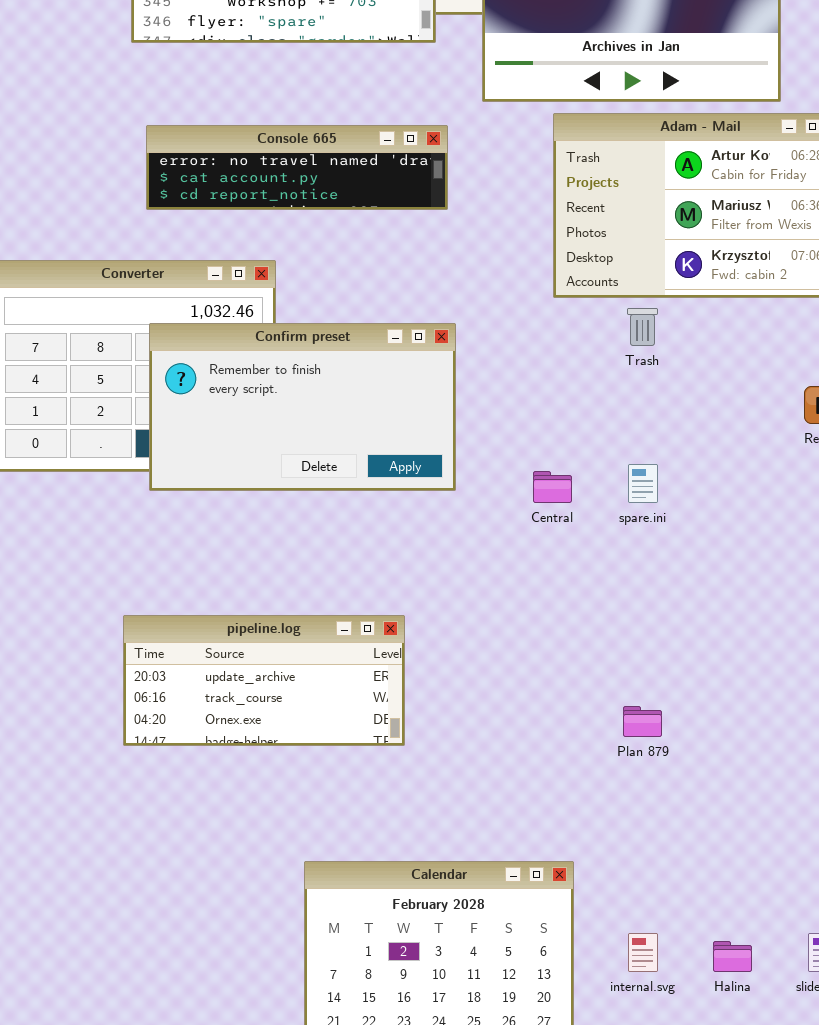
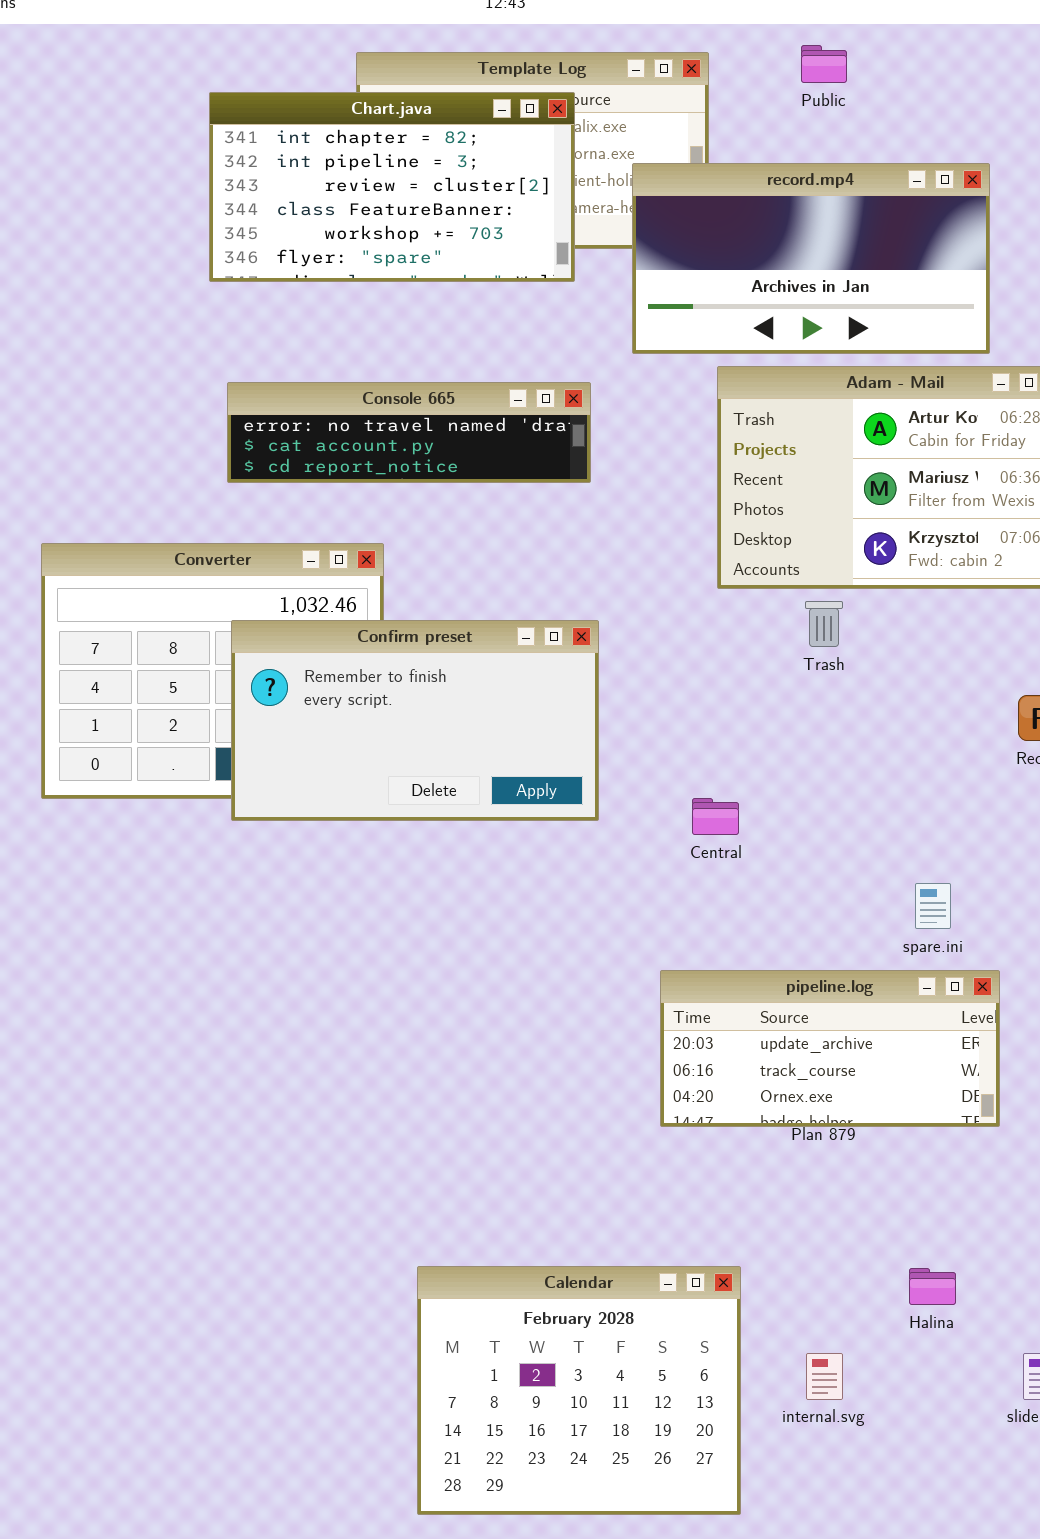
spare.ini: [628,464,658,503] -> [915,883,951,929], moved
pipeline.log: [123,615,405,746] -> [660,970,1000,1127], moved
Halina: [713,941,752,972] -> [909,1268,956,1305], moved

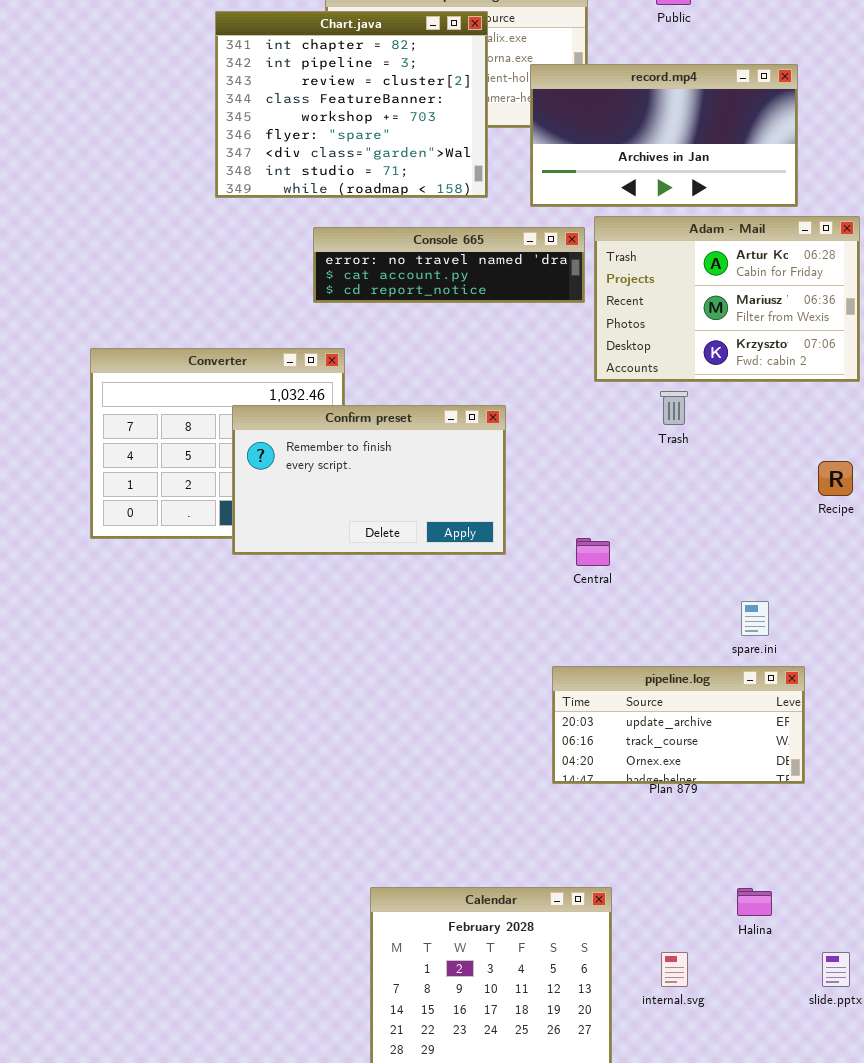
Chart.java: [209,92,575,282] -> [215,11,488,198], resized
Console 665: [227,382,591,483] -> [313,227,585,303], moved

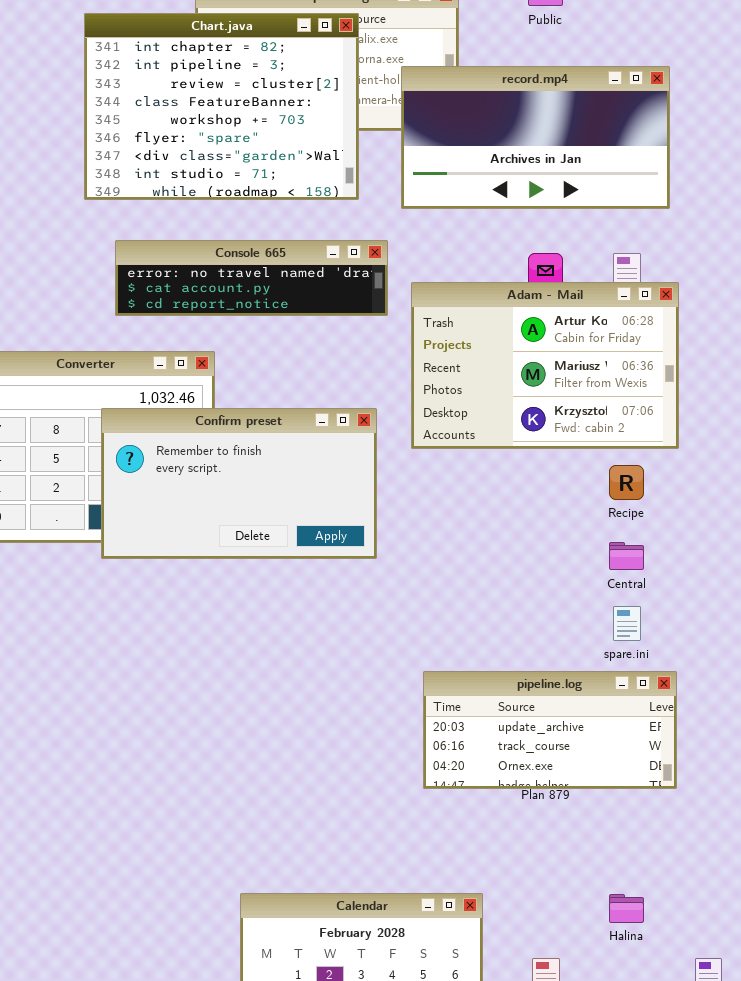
Adam - Mail: [594,216,860,382] -> [411,282,679,449], moved
Console 665: [313,227,585,303] -> [115,240,388,316], moved
Recipe: [818,461,853,496] -> [609,465,644,500], moved
Central: [576,538,610,566] -> [609,542,644,570], moved

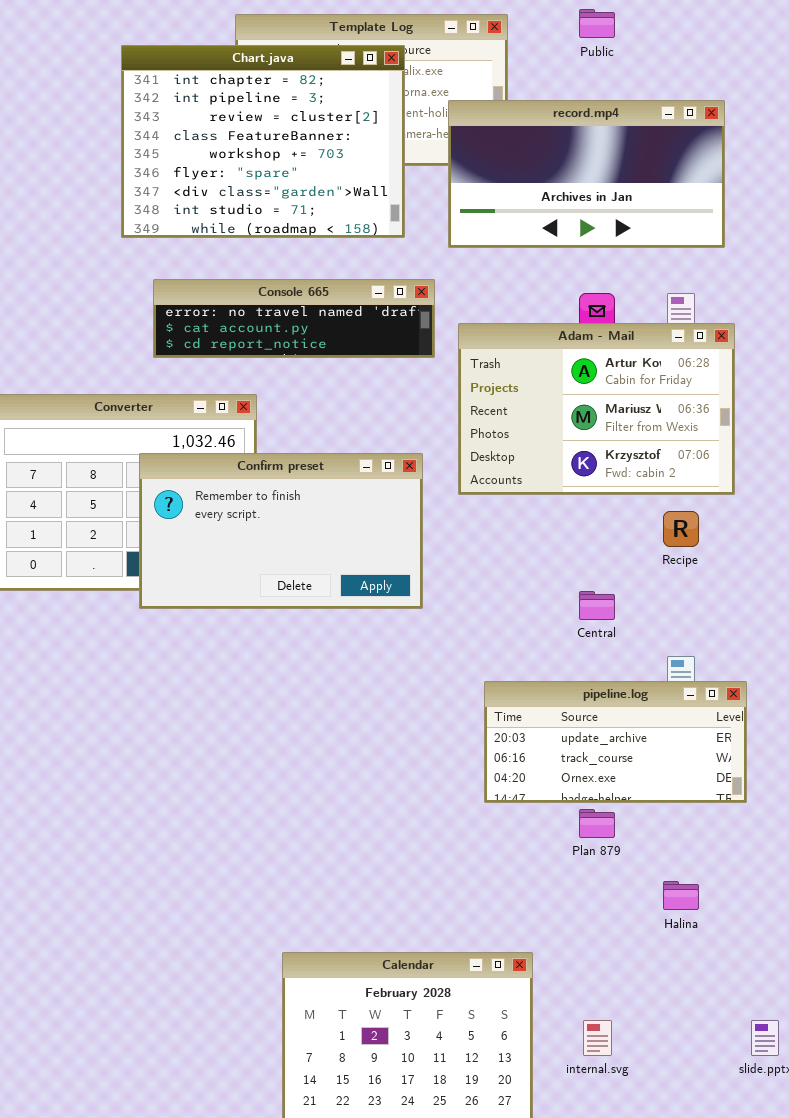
Central: [609,542,644,570] -> [579,591,615,620], moved
pipeline.log: [423,671,677,789] -> [484,681,747,803], moved
Halina: [609,894,644,923] -> [663,881,699,910], moved

